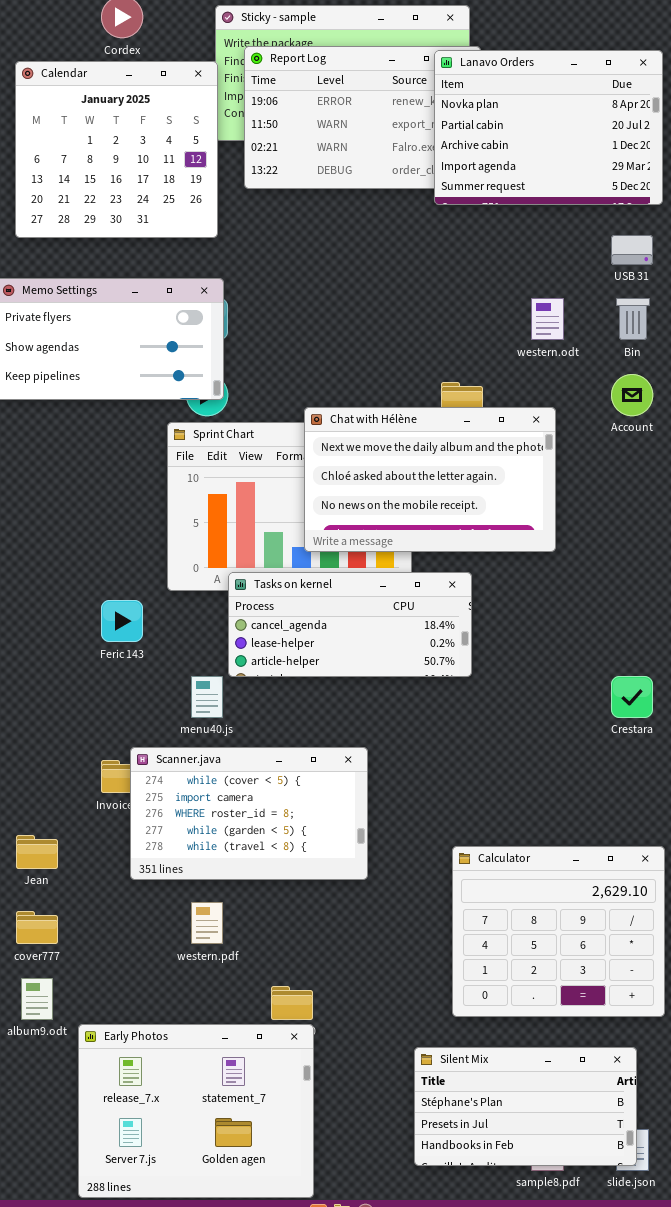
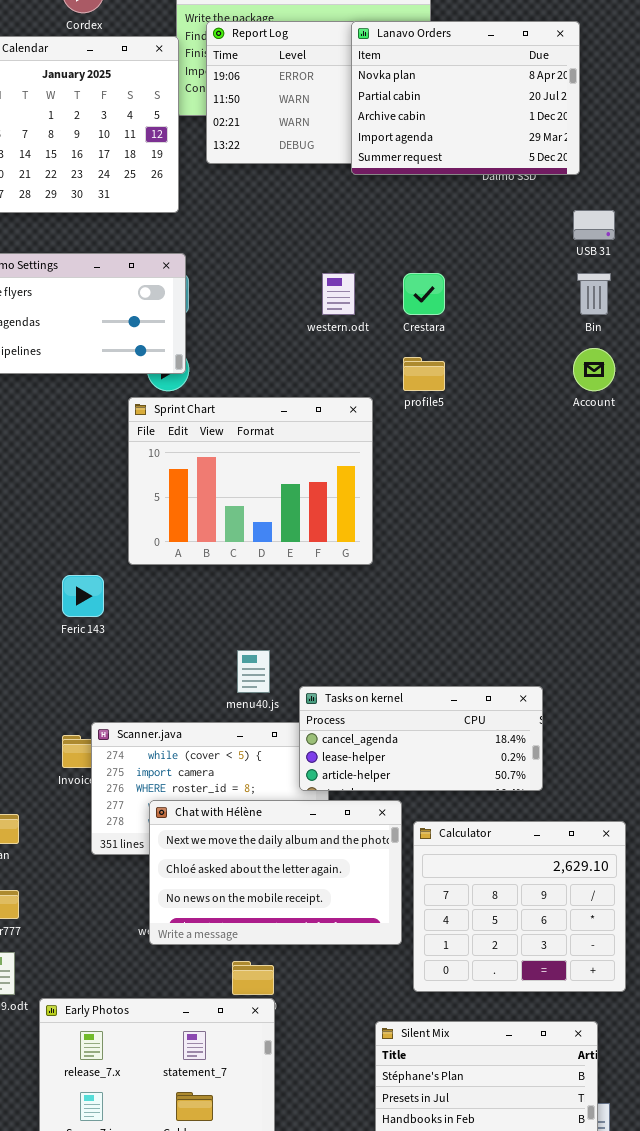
Lanavo Orders: [434,50,663,205] -> [351,21,580,175], moved
western.odt: [531,298,564,340] -> [322,273,355,315], moved
Chat with Hélène: [304,407,556,552] -> [149,800,402,945], moved
Tasks on kernel: [228,572,472,677] -> [299,686,543,791], moved
menu40.js: [191,676,223,718] -> [237,650,270,693], moved
Crestara: [611,676,653,718] -> [403,273,445,315], moved

